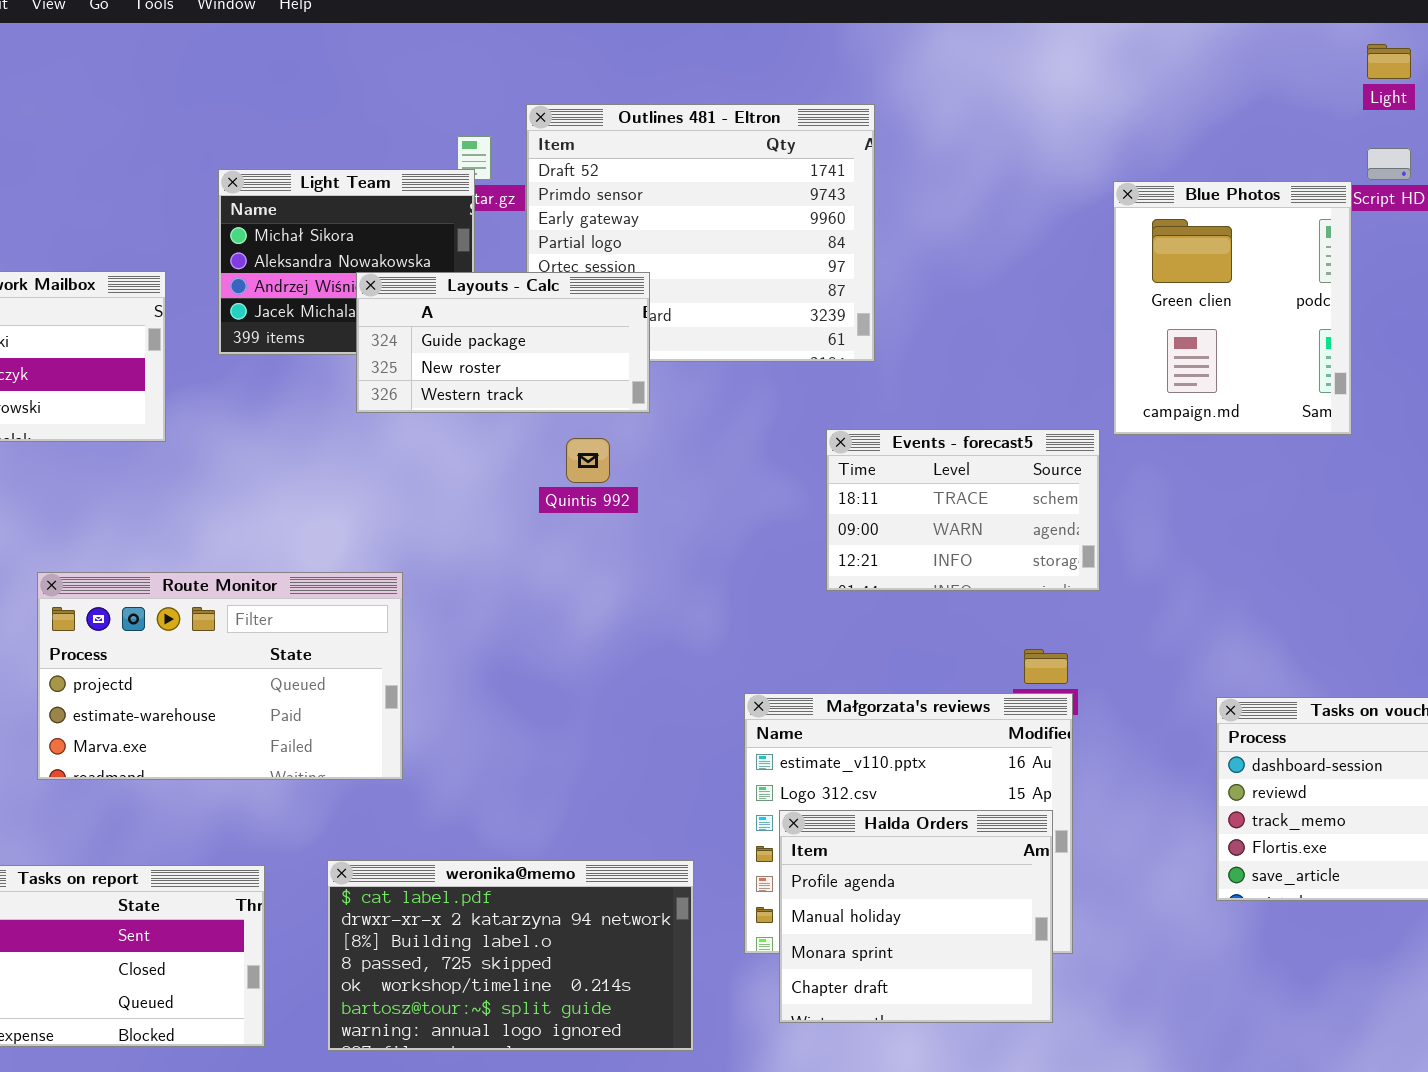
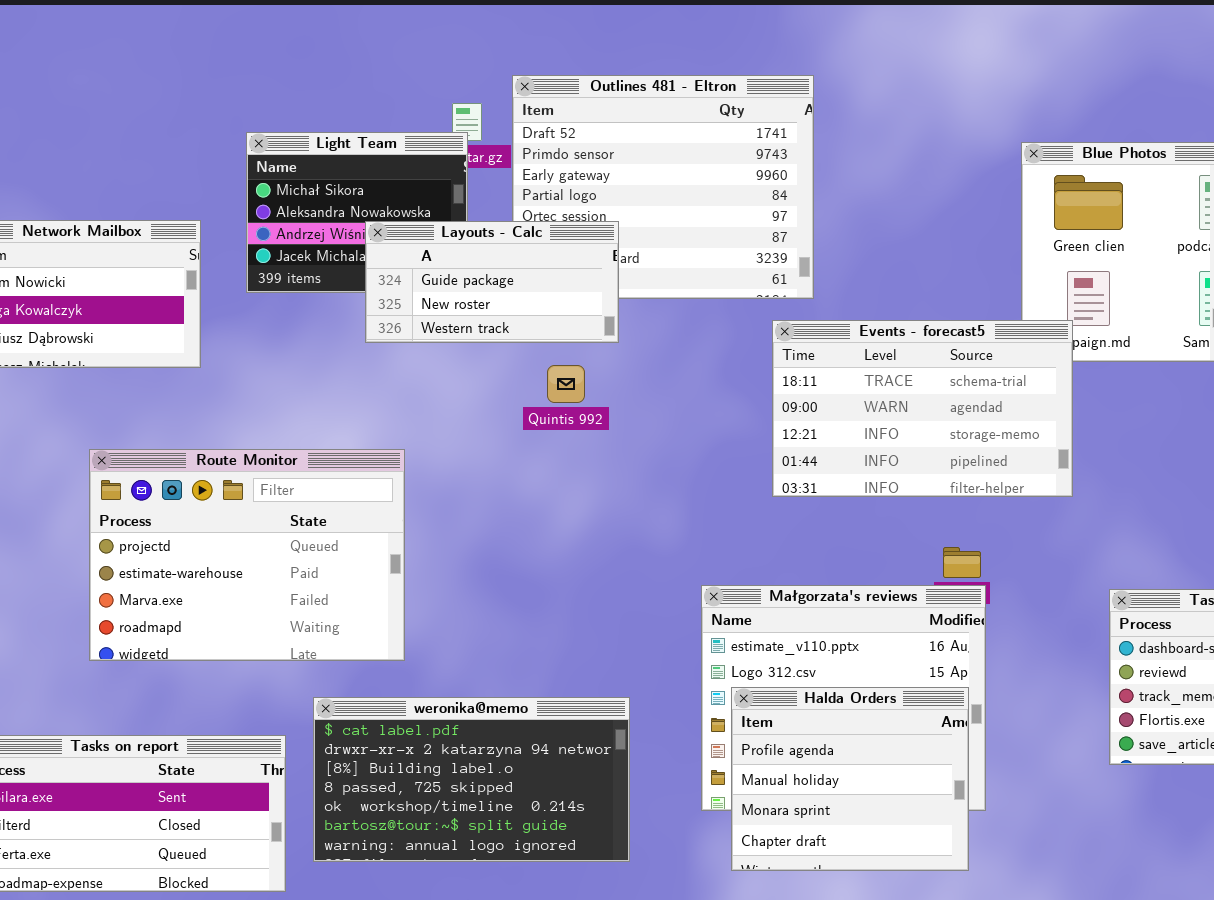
Events - forecast5: [826,429,1100,591] -> [772,320,1073,497], resized
Route Monitor: [37,572,403,780] -> [89,449,405,661], resized
weronika@memo: [327,860,694,1051] -> [313,697,630,862], moved

